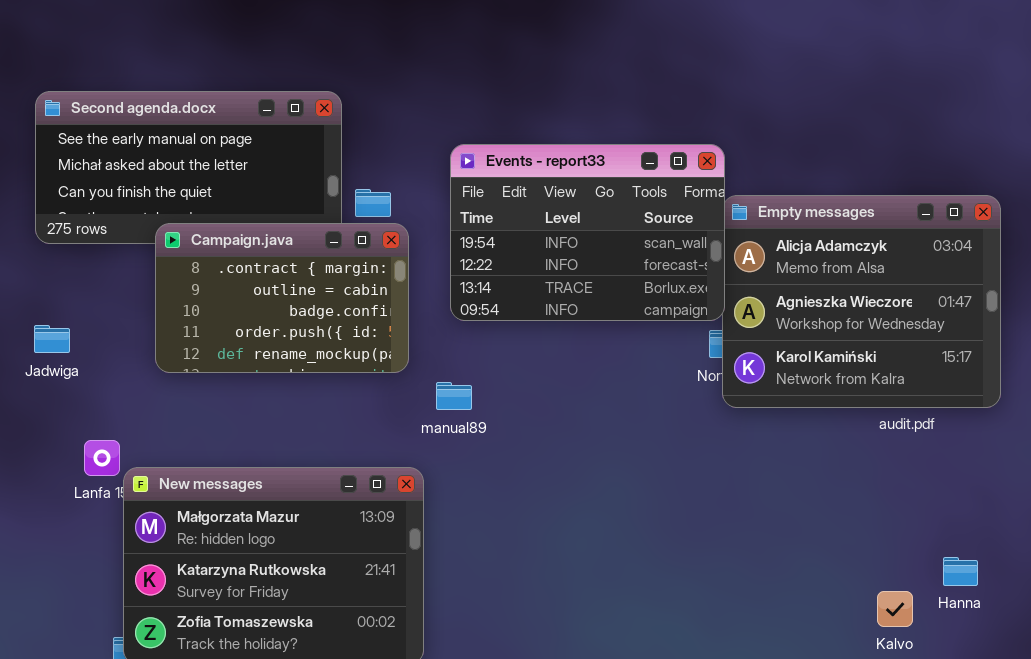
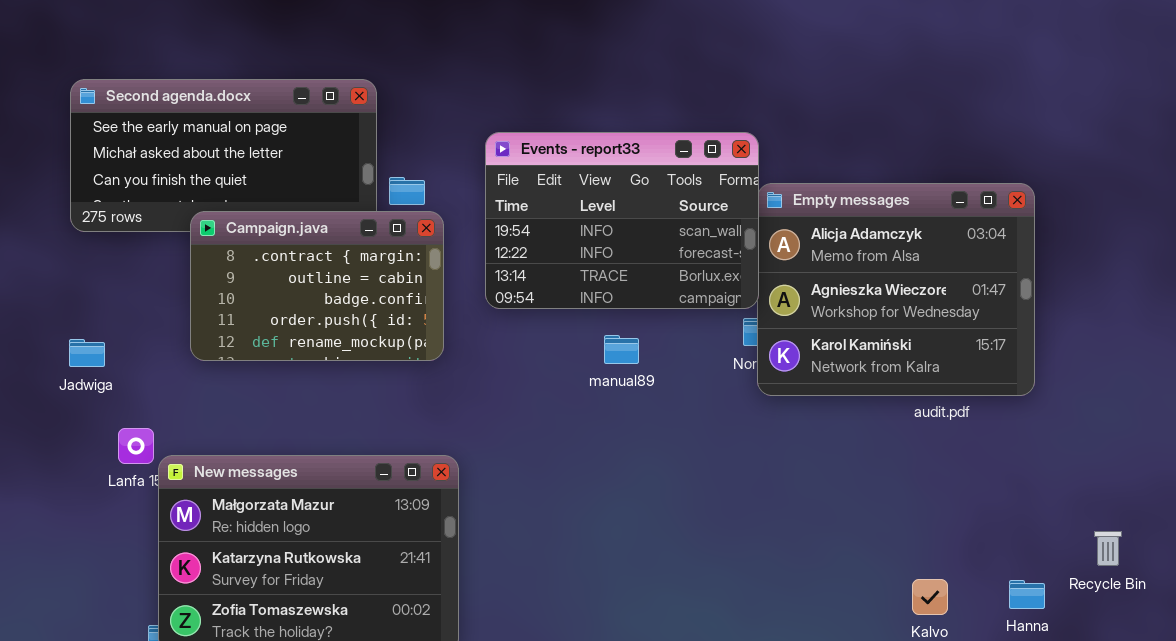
Jadwiga: [34,325,70,353] -> [69,339,105,367], moved
manual89: [436,382,472,410] -> [604,335,639,364], moved
Hanna: [943,557,978,586] -> [1009,580,1045,609], moved

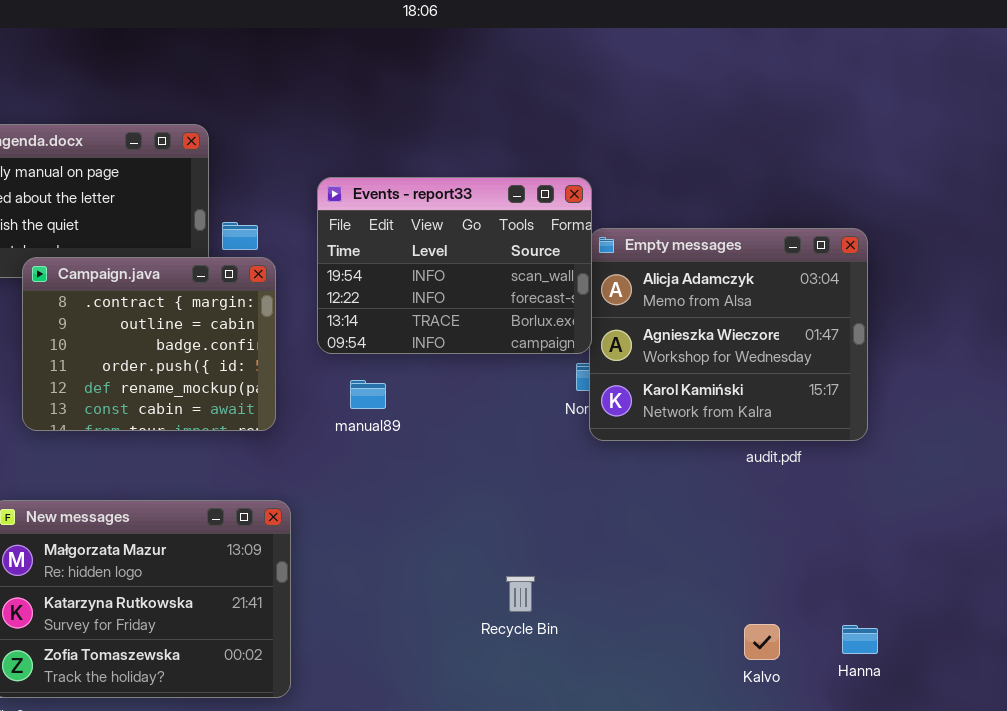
Campaign.java: [190,211,444,361] -> [22,257,276,431], resized
manual89: [604,335,639,364] -> [350,380,386,409], moved
Recycle Bin: [1094,531,1122,566] -> [506,576,535,612], moved

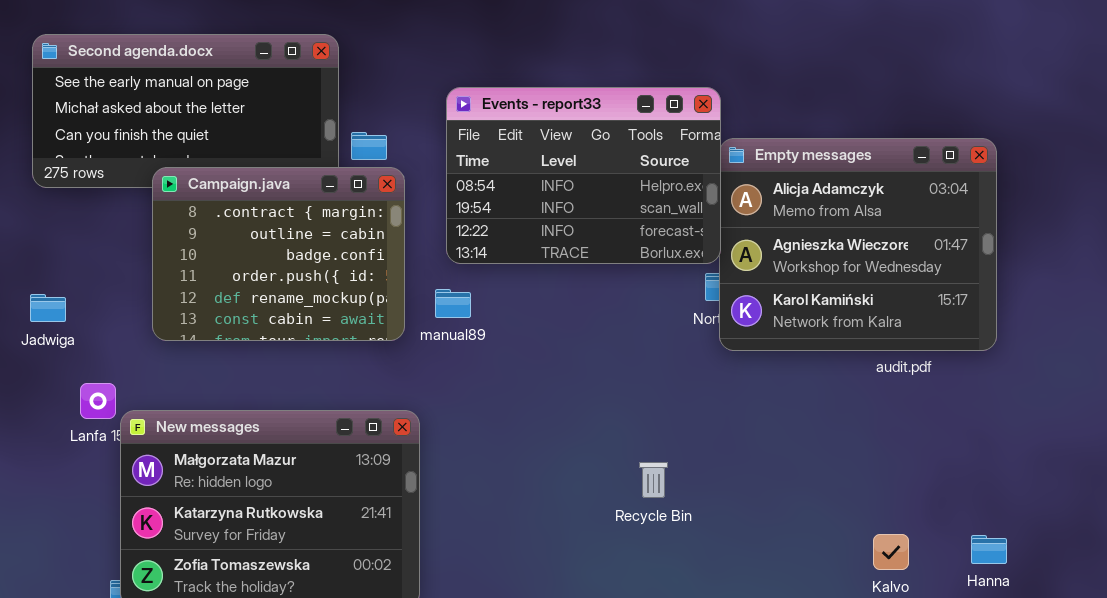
Events - report33: [317,177,592,354] -> [446,87,721,264], scrolled up 1 row
manual89: [350,380,386,409] -> [435,289,471,318], moved
Recycle Bin: [506,576,535,612] -> [639,462,668,498], moved

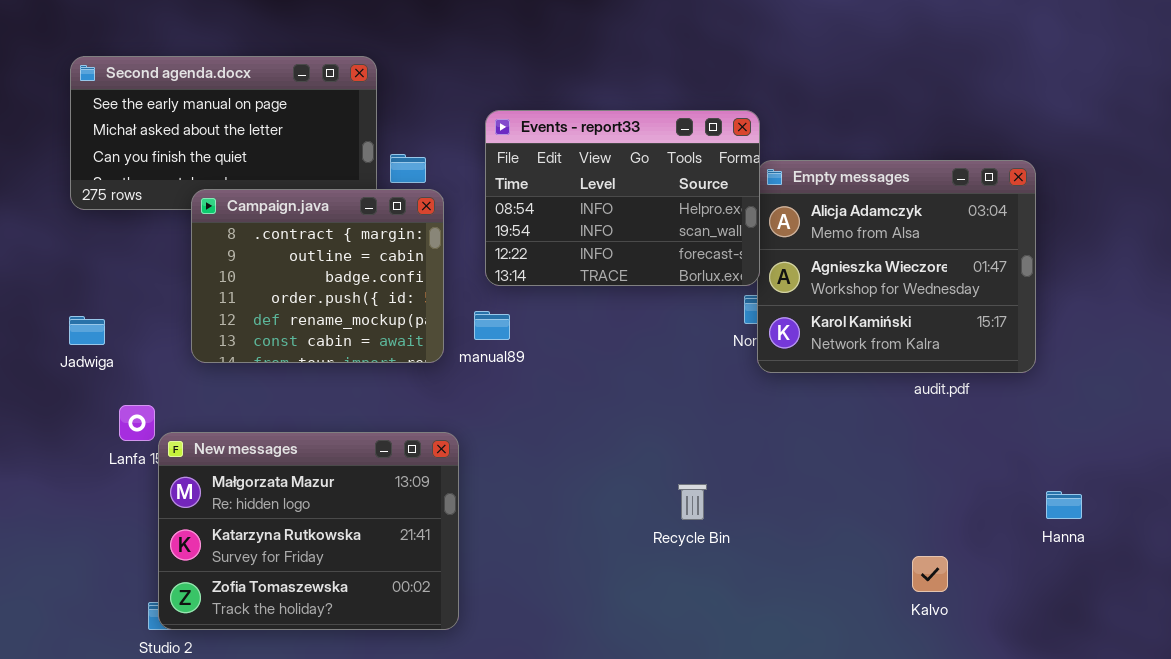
Hanna: [971,535,1007,564] -> [1046,491,1082,519], moved

